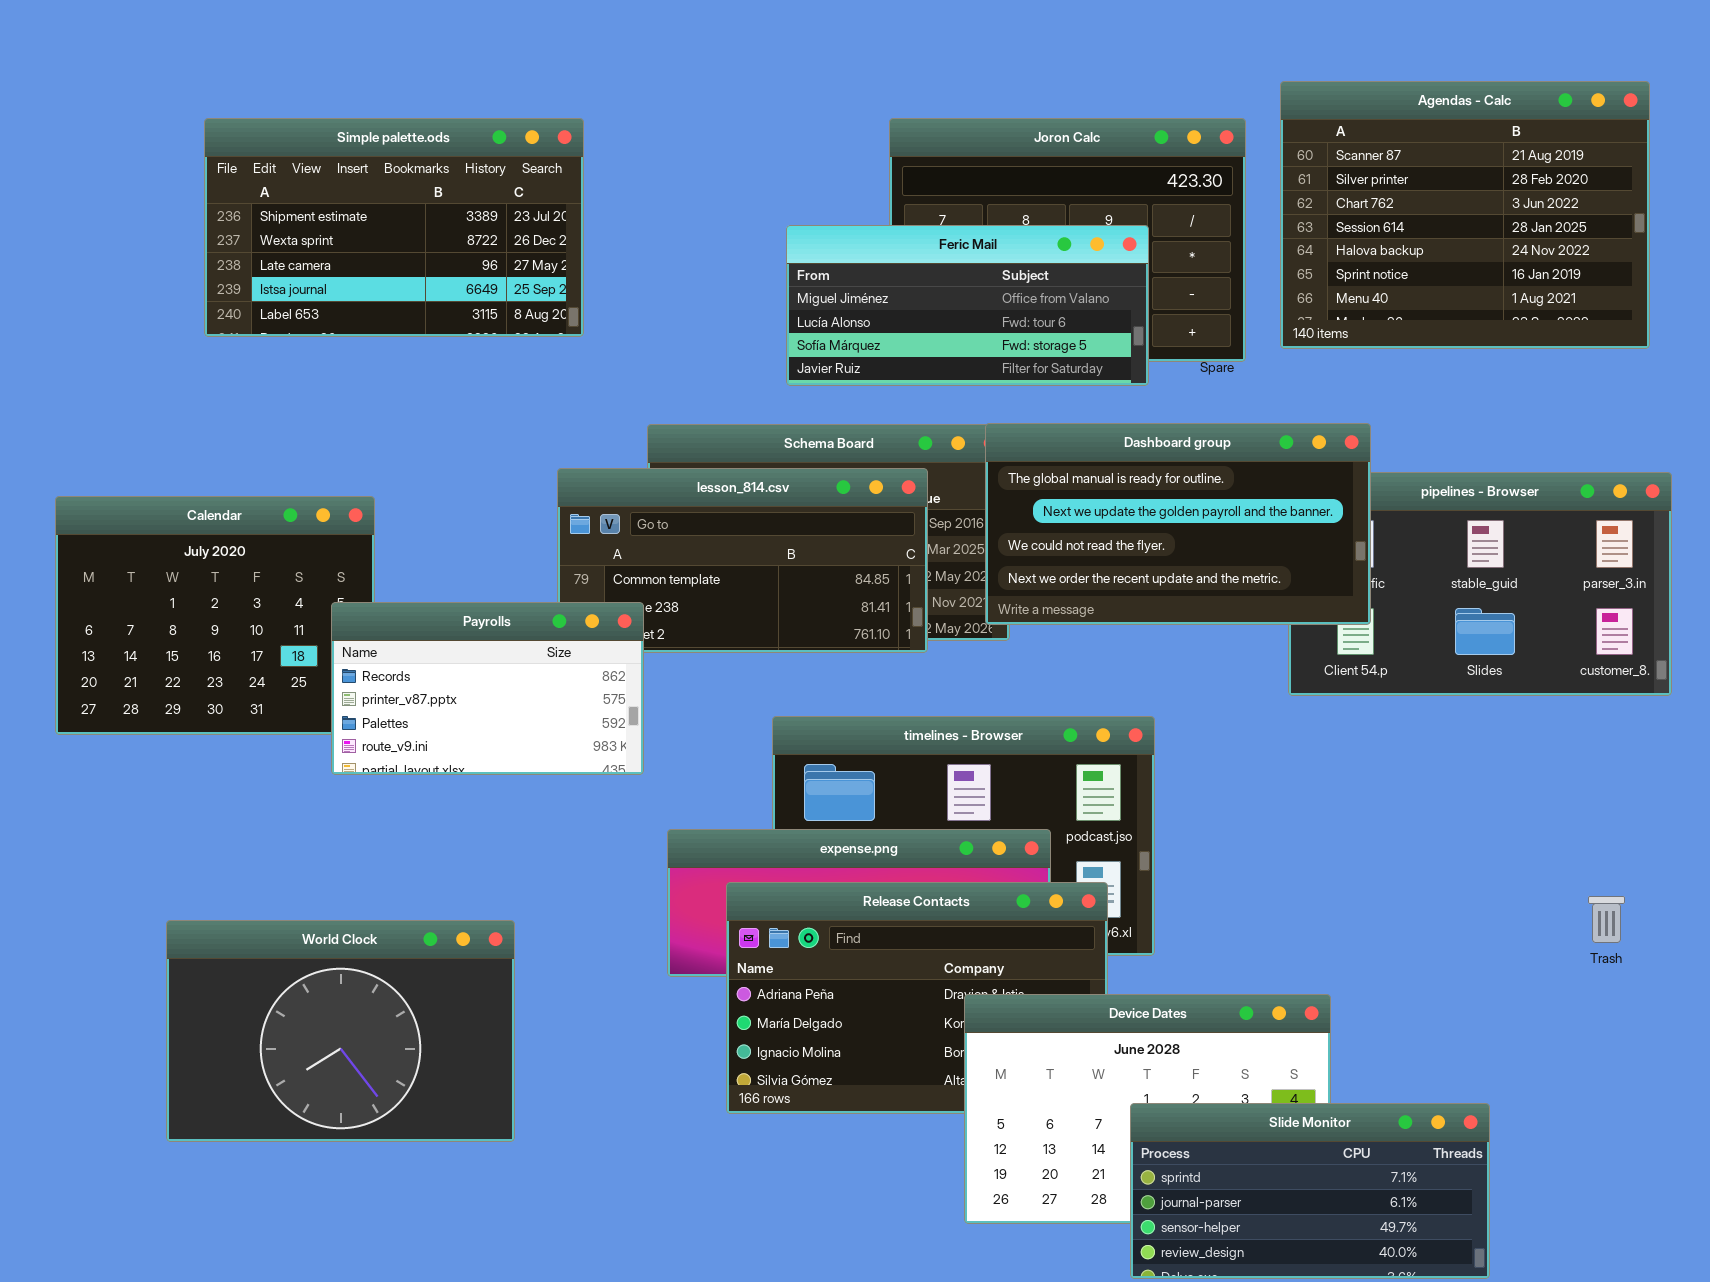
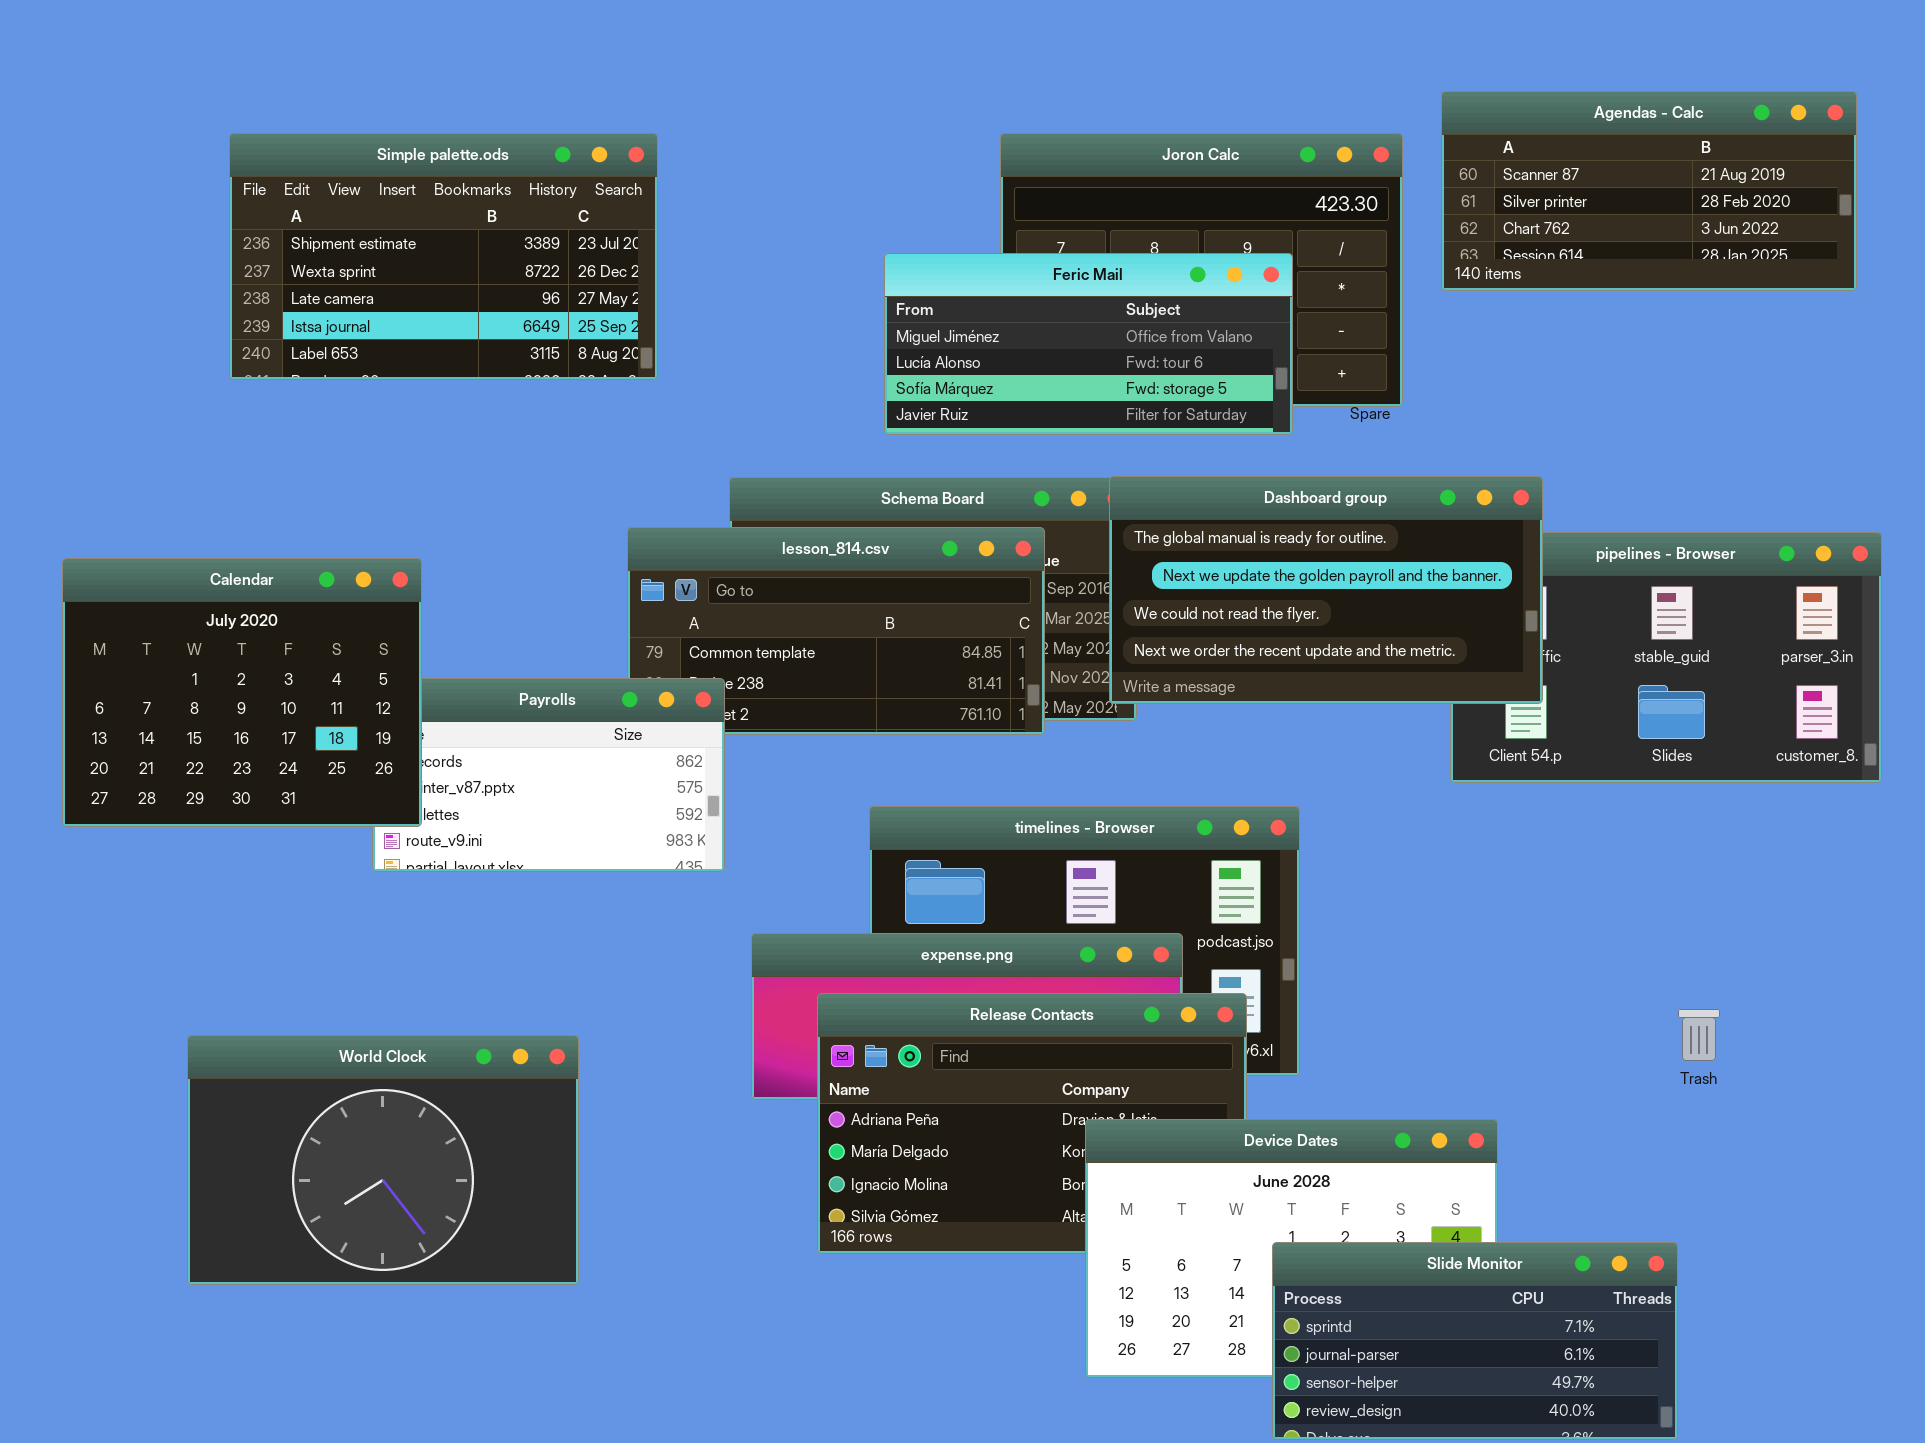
Agendas - Calc: [1280,81,1650,349] -> [1441,91,1857,291], resized
Calendar: [55,496,375,735] -> [62,558,422,827], raised
Trash: [1588,896,1625,943] -> [1678,1009,1720,1061], moved

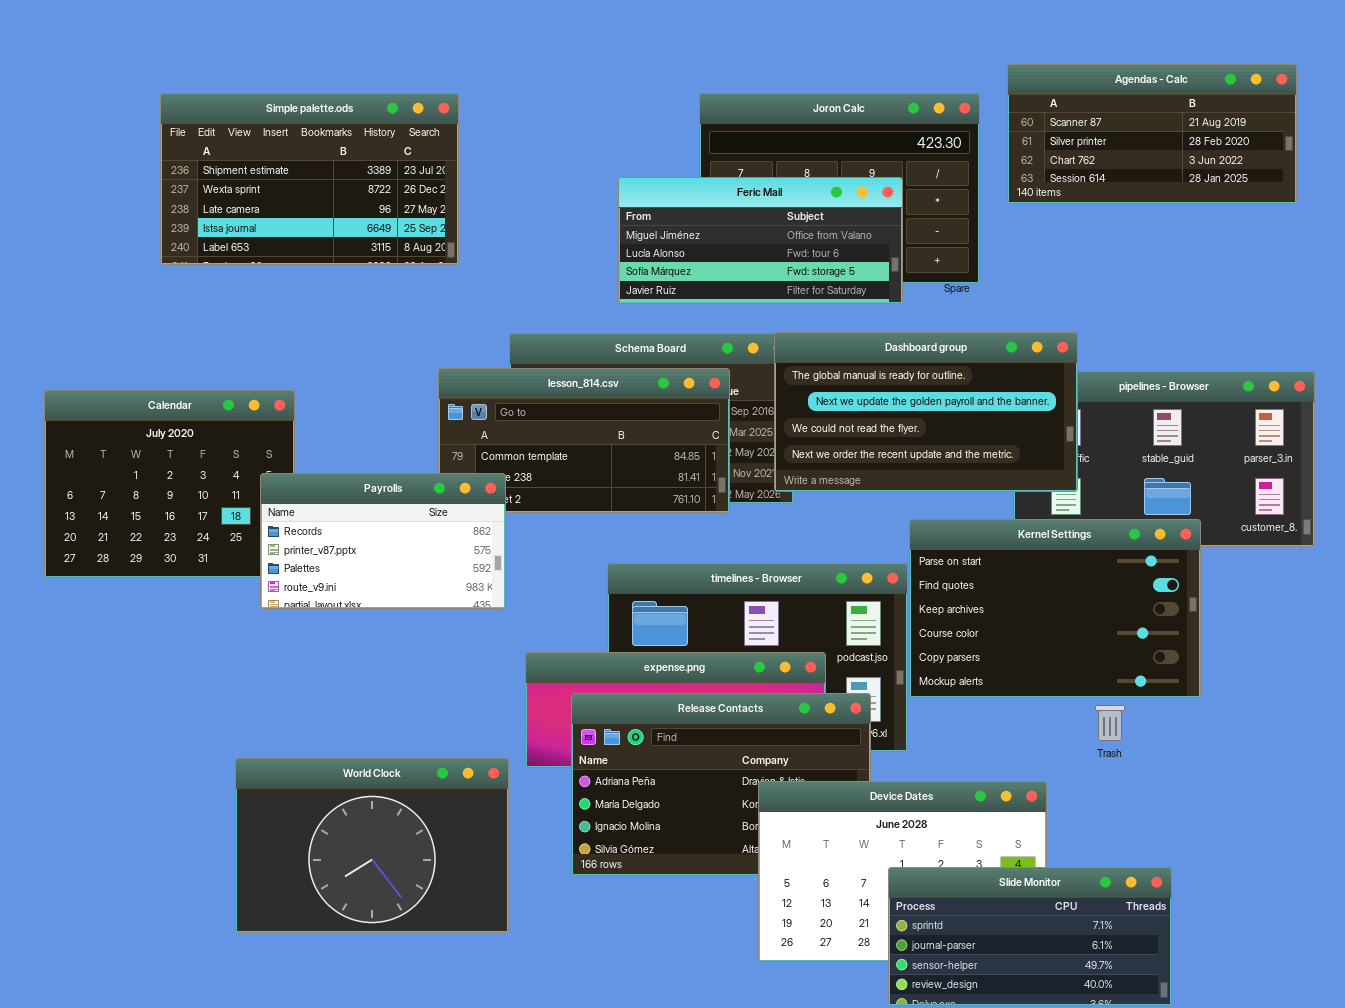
Payrolls: [372,678,725,872] -> [260,473,506,609], raised
Kernel Settings: none -> [909,519,1201,698], opened
Trash: [1678,1009,1720,1061] -> [1095,705,1125,741], moved
World Clock: [187,1035,579,1285] -> [235,758,509,933], moved

